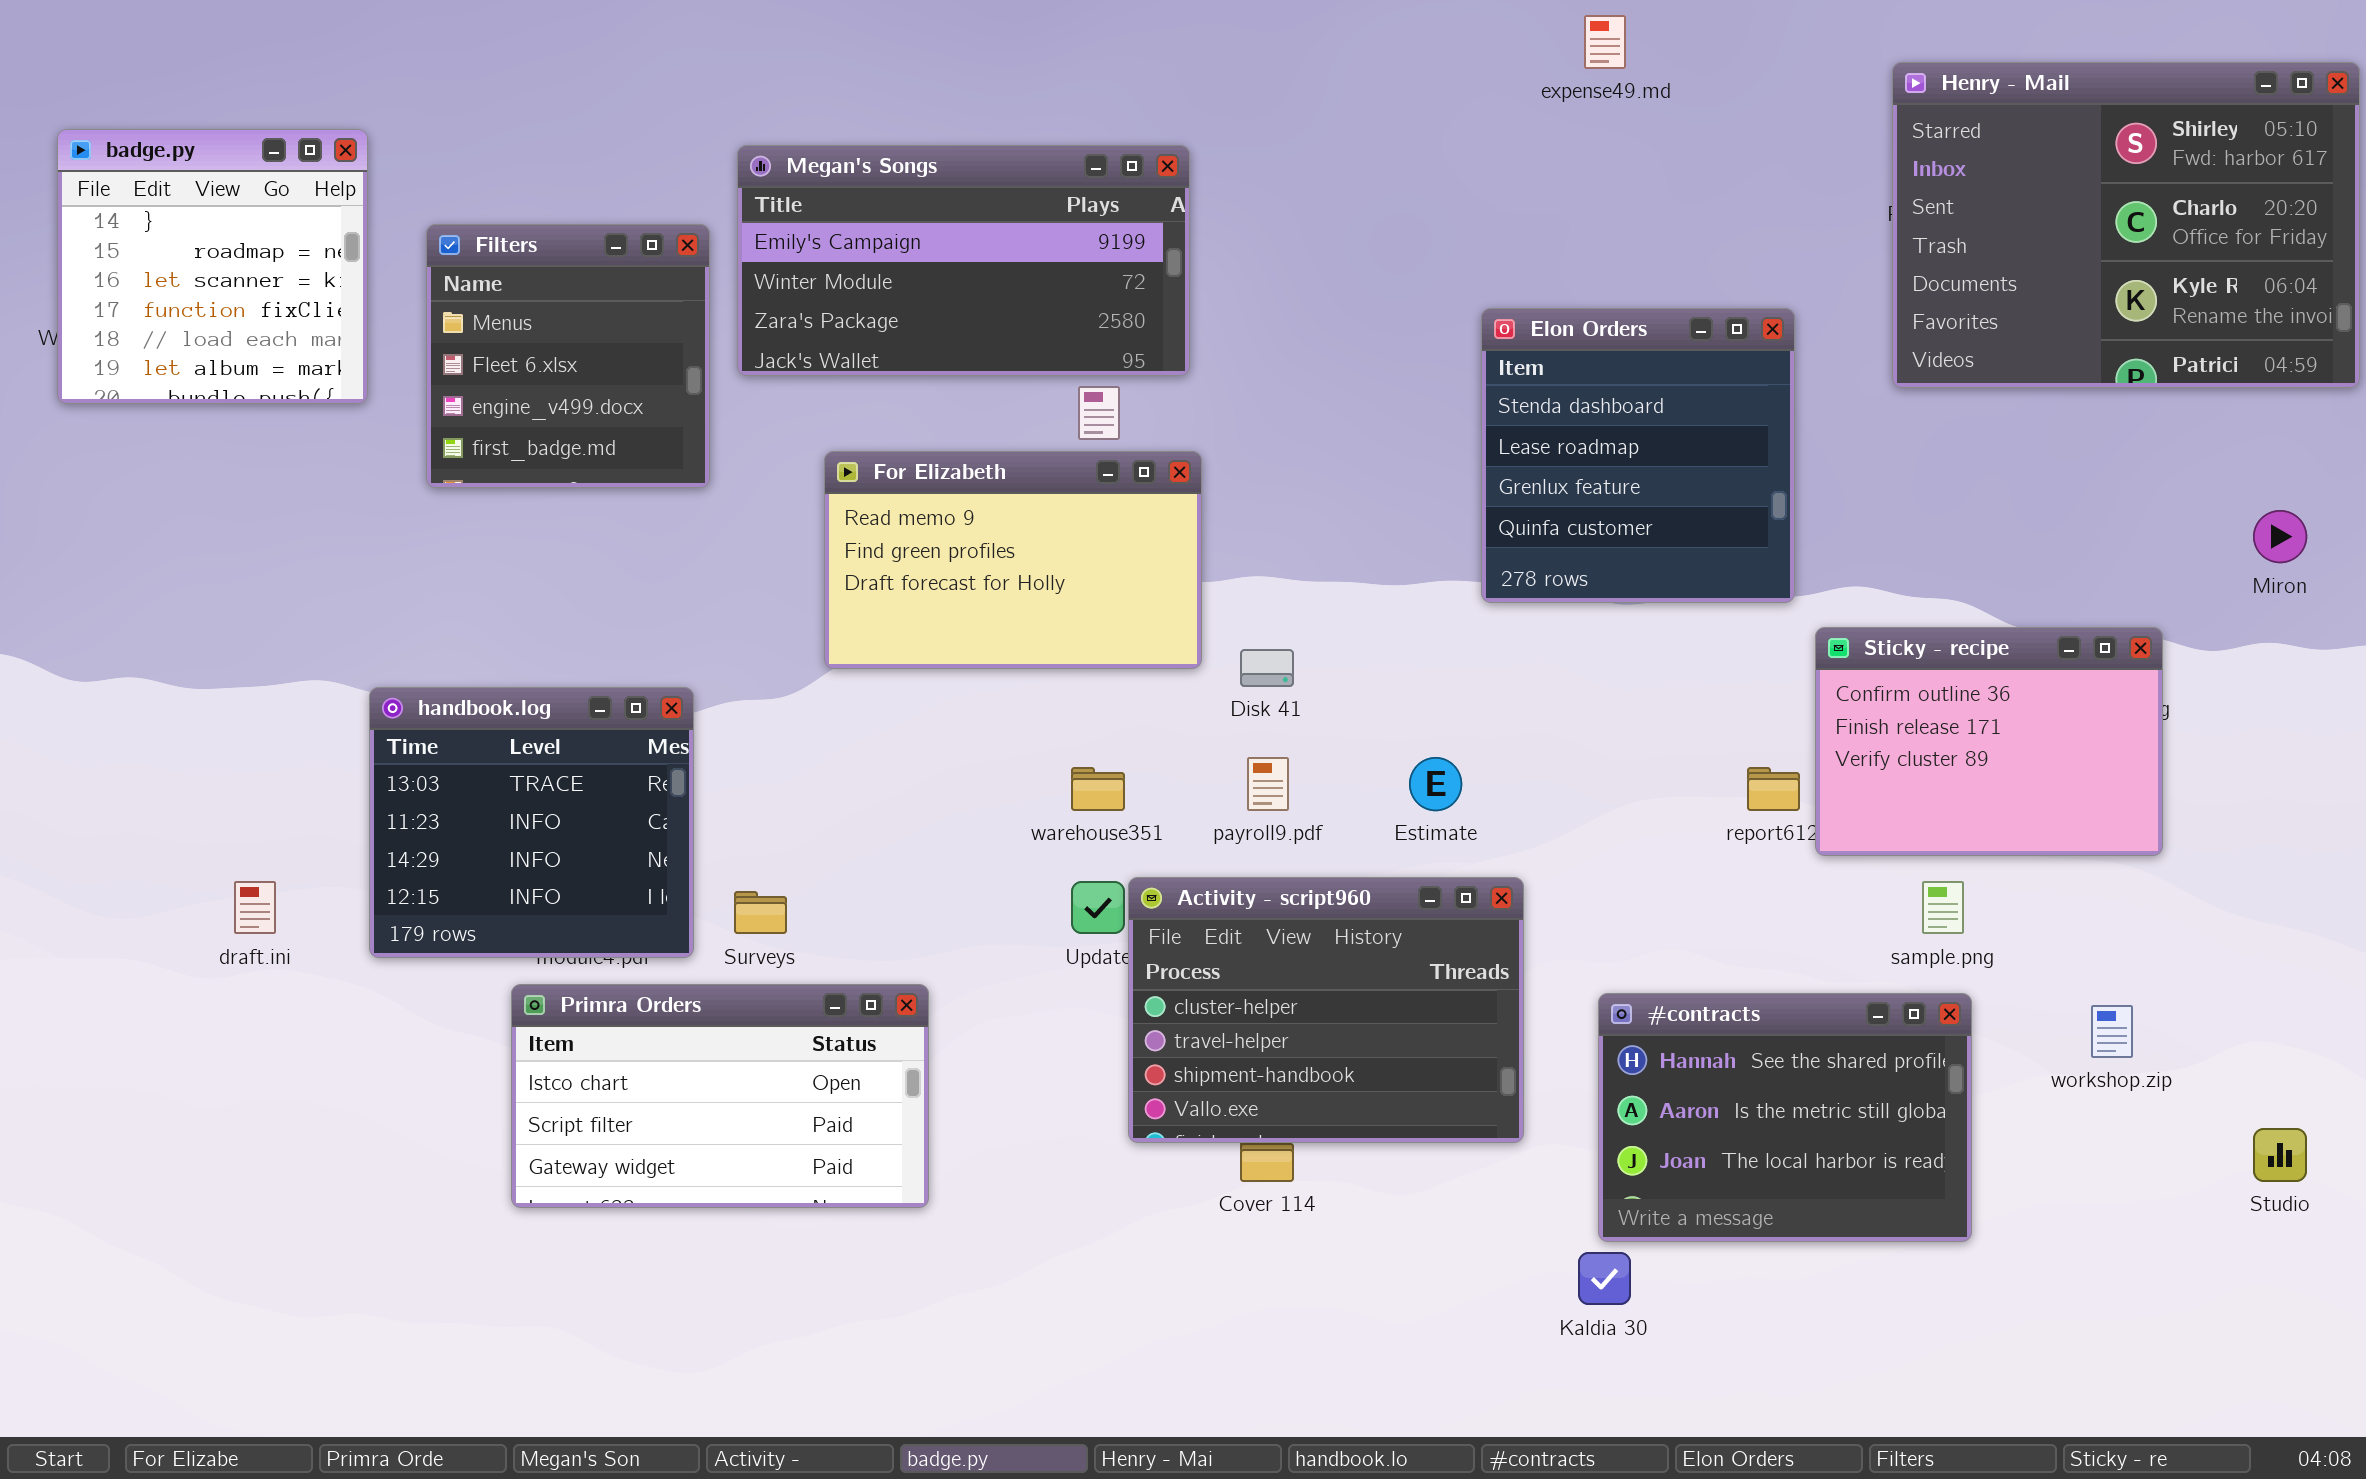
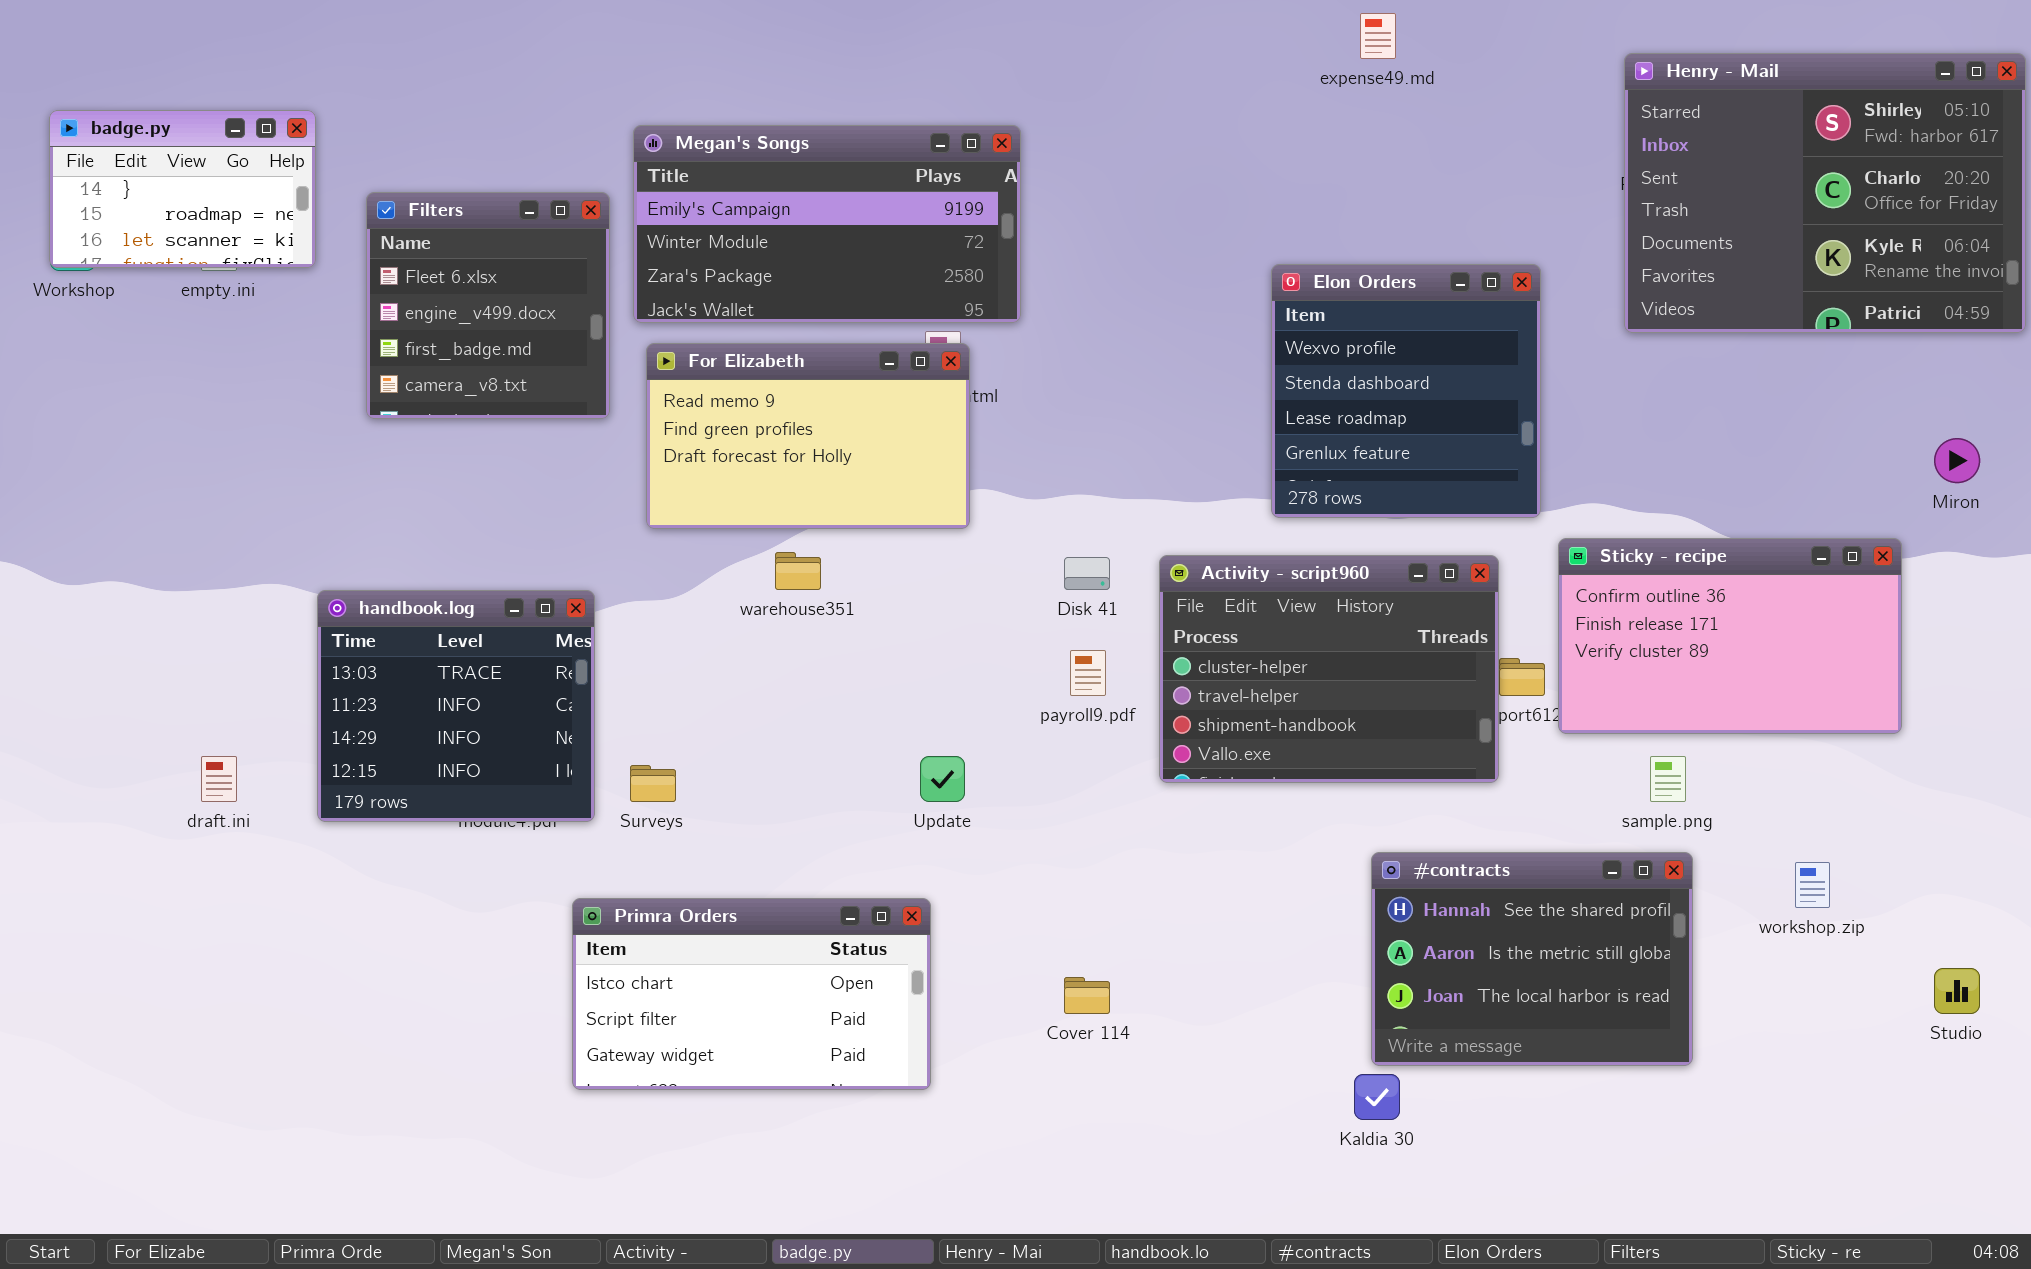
badge.py: [57,129,368,404] -> [49,110,316,268], resized
Filters: [426,224,710,488] -> [366,192,610,419], scrolled down 1 row
Elon Orders: [1481,308,1795,603] -> [1271,264,1541,518], scrolled up 1 row
For Elizabeth: [824,451,1202,669] -> [646,343,970,529], moved
Sticky - recipe: [1815,627,2163,856] -> [1558,538,1902,734], resized
warehouse351: [1071,767,1125,811] -> [775,552,821,590], moved
Activity - script960: [1128,877,1524,1143] -> [1159,555,1499,783], moved
Primra Orders: [511,984,929,1208] -> [572,898,931,1090], moved

